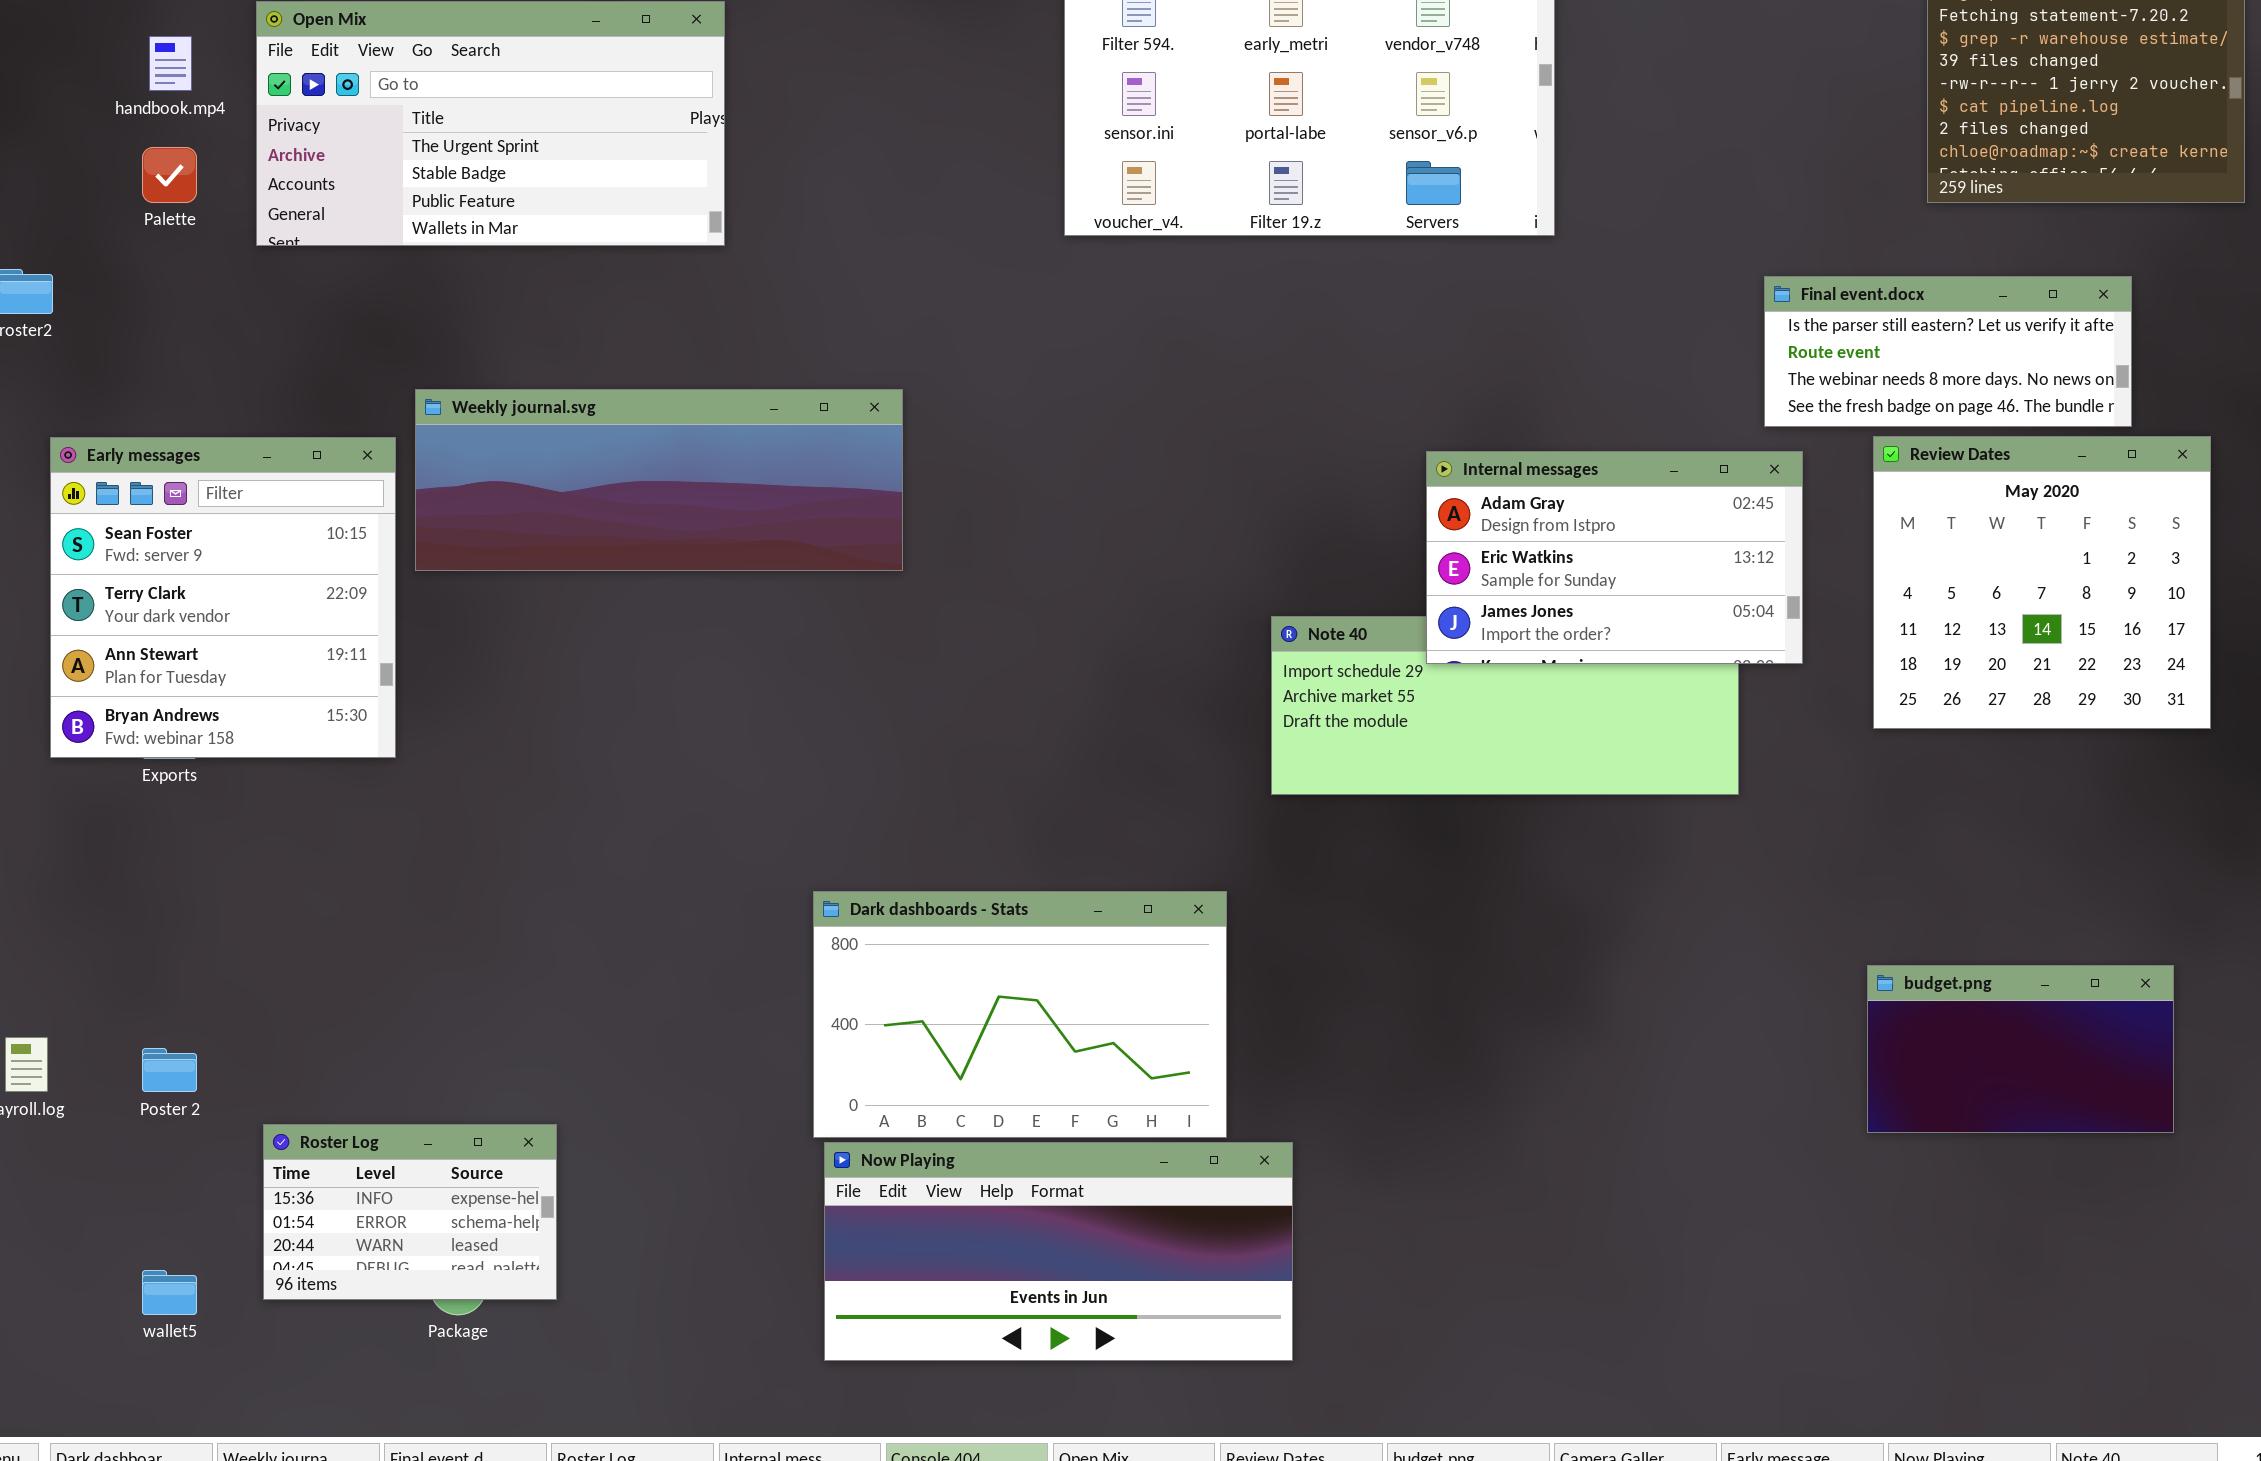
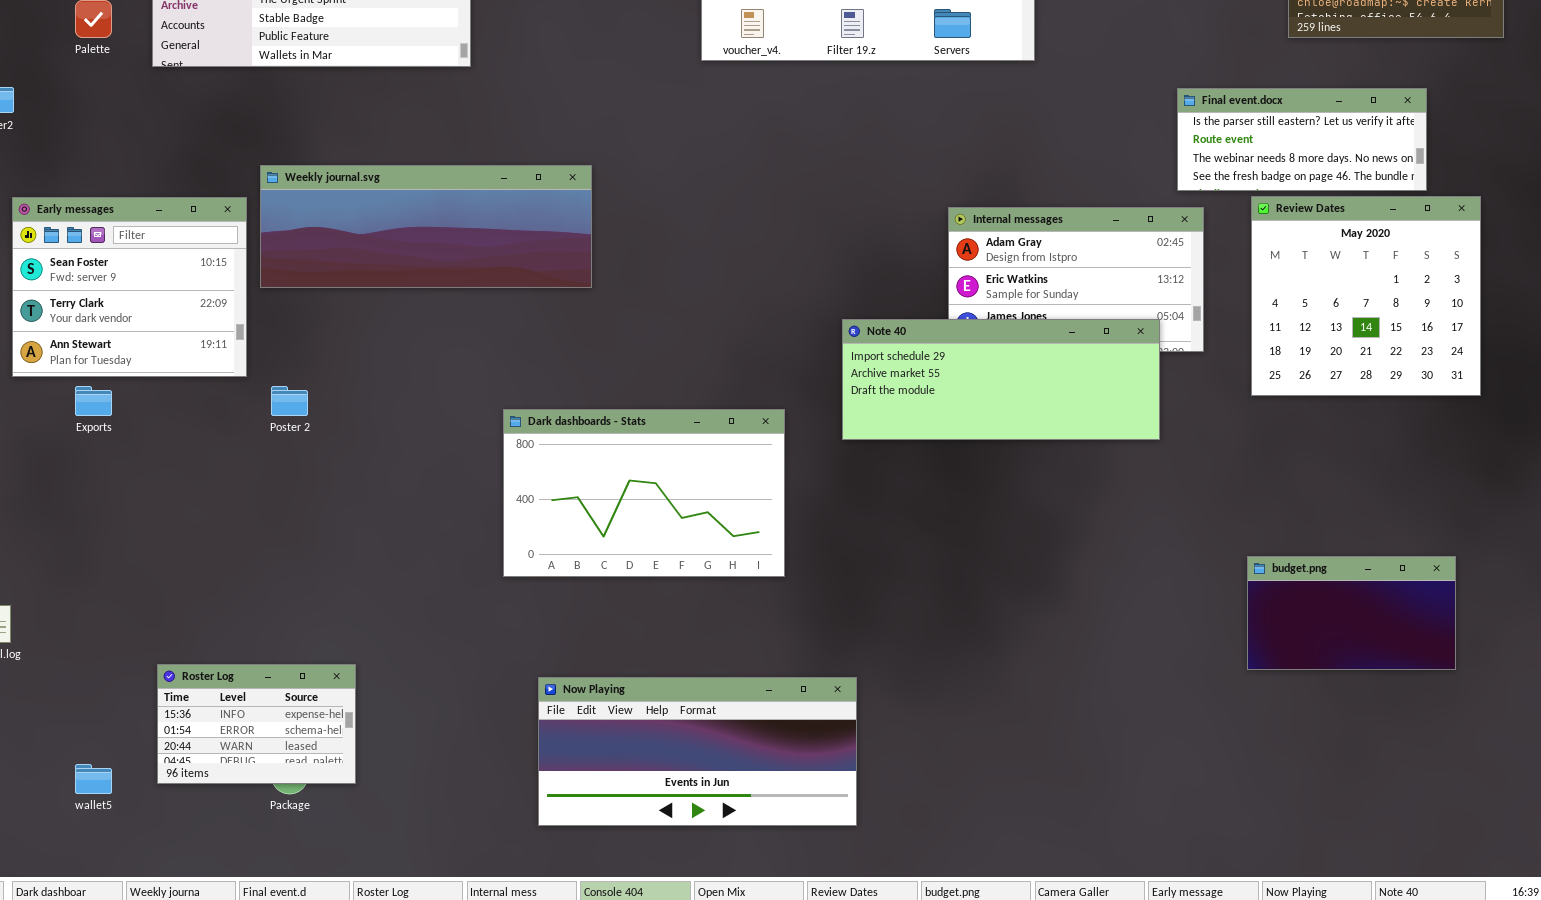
Early messages: [50,437,396,758] -> [12,197,247,377], resized
Note 40: [1271,616,1739,795] -> [842,319,1160,440], raised
Dark dashboards - Stats: [813,891,1227,1138] -> [503,409,785,577], moved
Poster 2: [142,1048,197,1092] -> [271,386,308,416], moved

